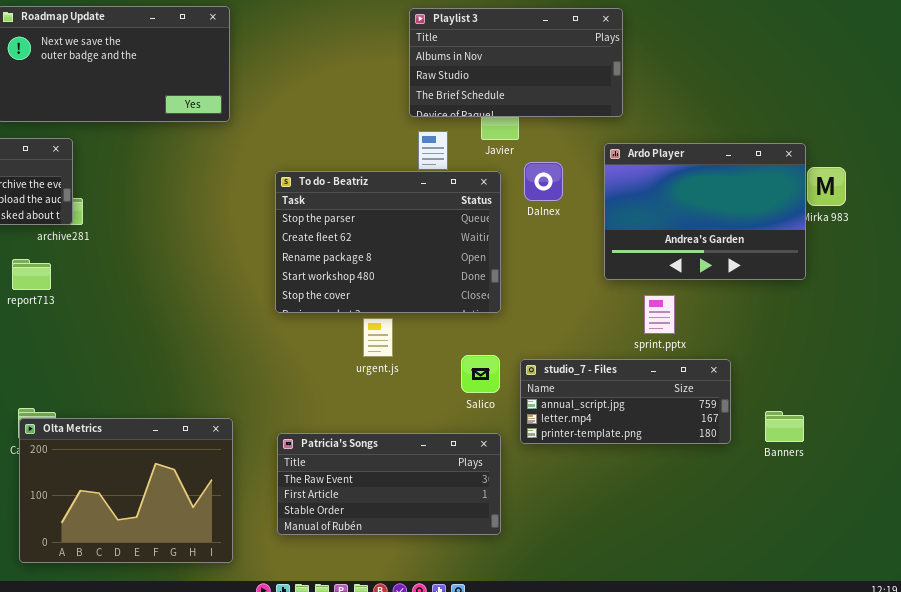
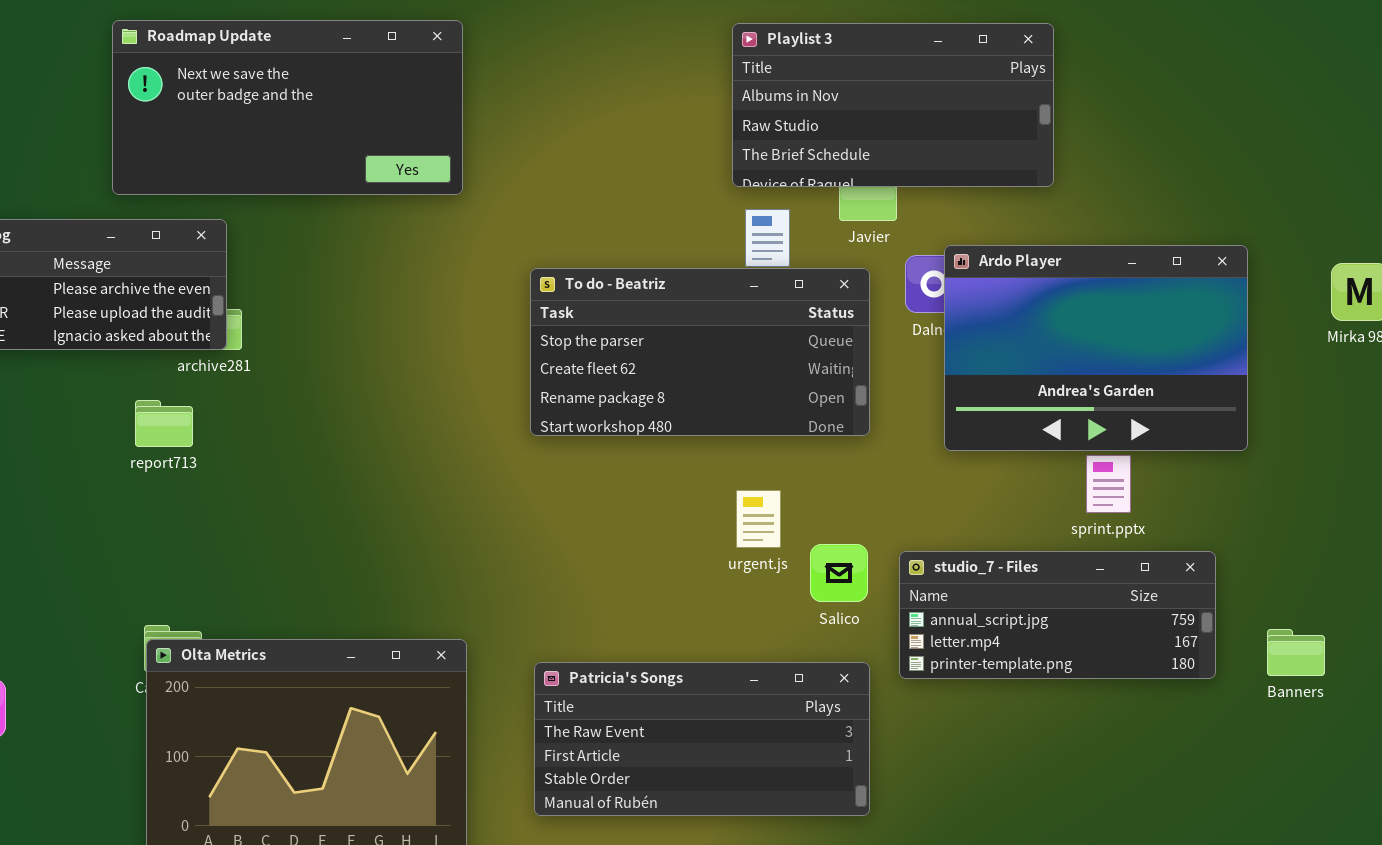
Ardo Player: [604,143,806,280] -> [944,245,1248,451], moved
To do - Beatriz: [275,171,501,313] -> [530,268,870,436], resized
urgent.js: [363,318,393,357] -> [736,490,781,548], moved

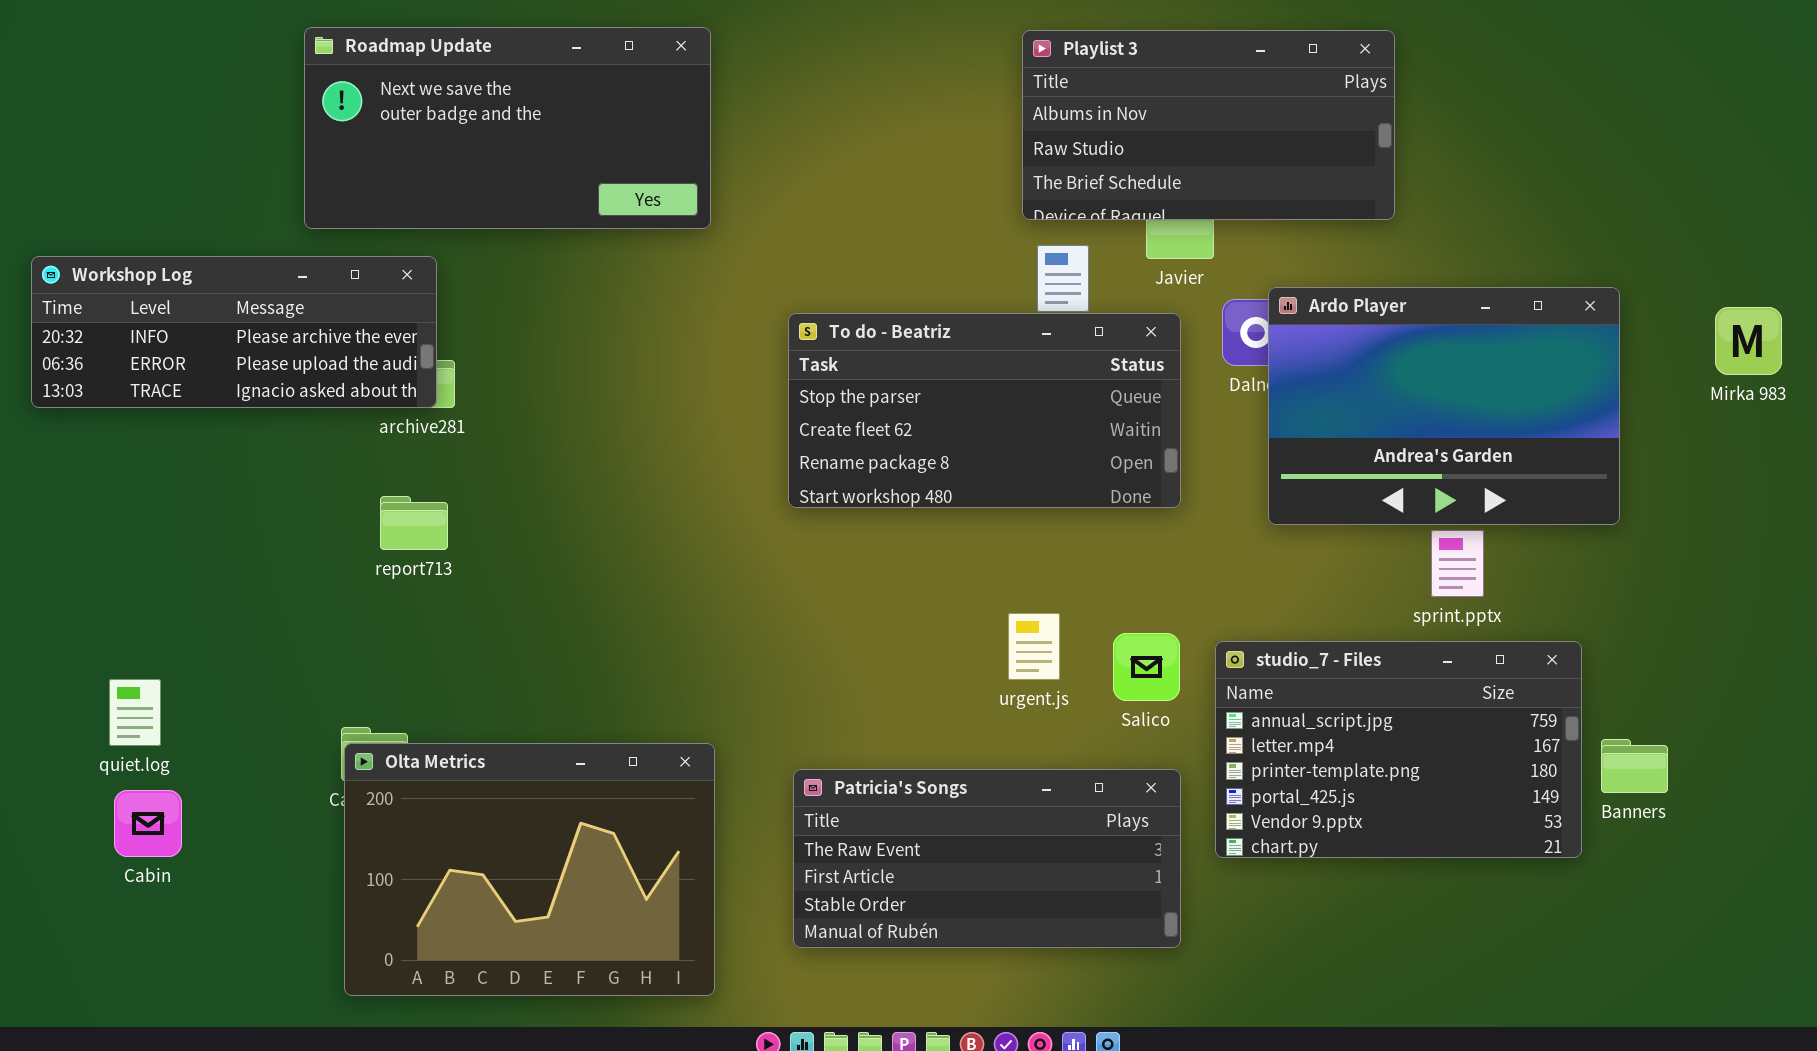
report713: [135,400,193,447] -> [380,496,448,550], moved
urgent.js: [736,490,781,548] -> [1008,613,1060,680], moved
studio_7 - Files: [899,551,1216,679] -> [1215,641,1582,858], resized
Banners: [1267,629,1325,676] -> [1601,739,1668,793], moved

